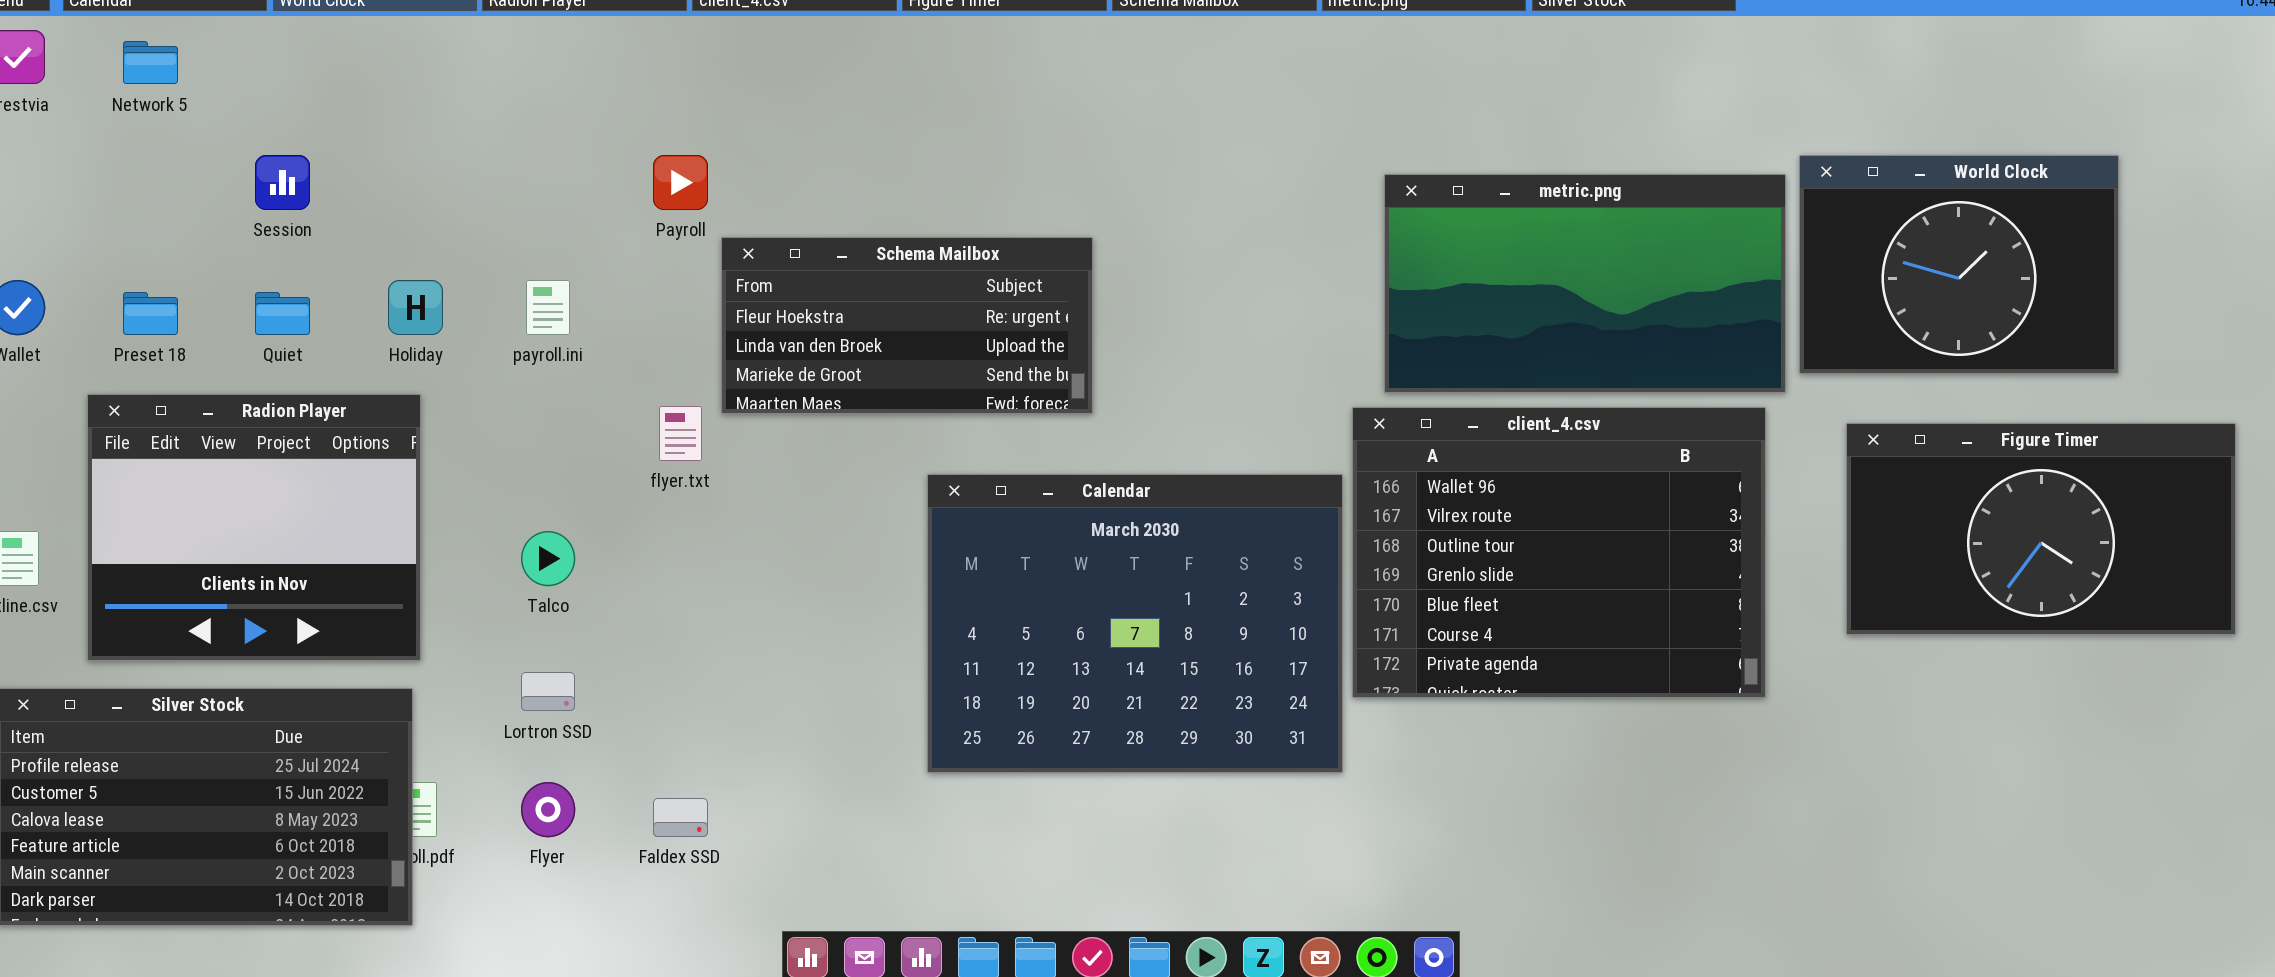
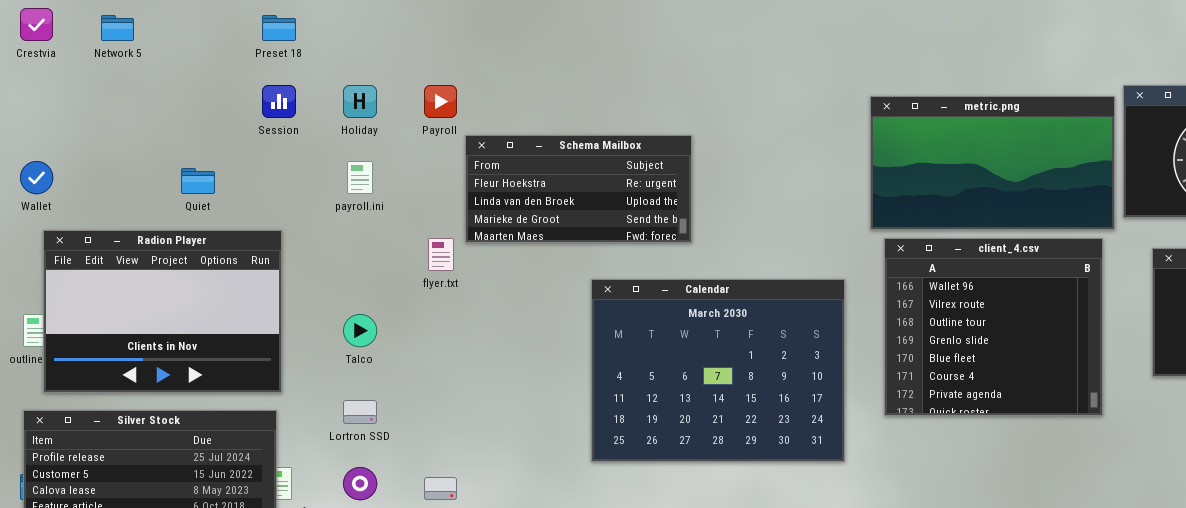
Session: [255,155,310,210] -> [262,85,296,118], moved
Holiday: [388,280,443,335] -> [343,85,377,118], moved
Preset 18: [123,292,178,335] -> [262,15,296,41], moved
Radion Player: [87,394,421,661] -> [43,230,282,393], resized
client_4.csv: [1352,407,1766,698] -> [884,238,1103,416], resized

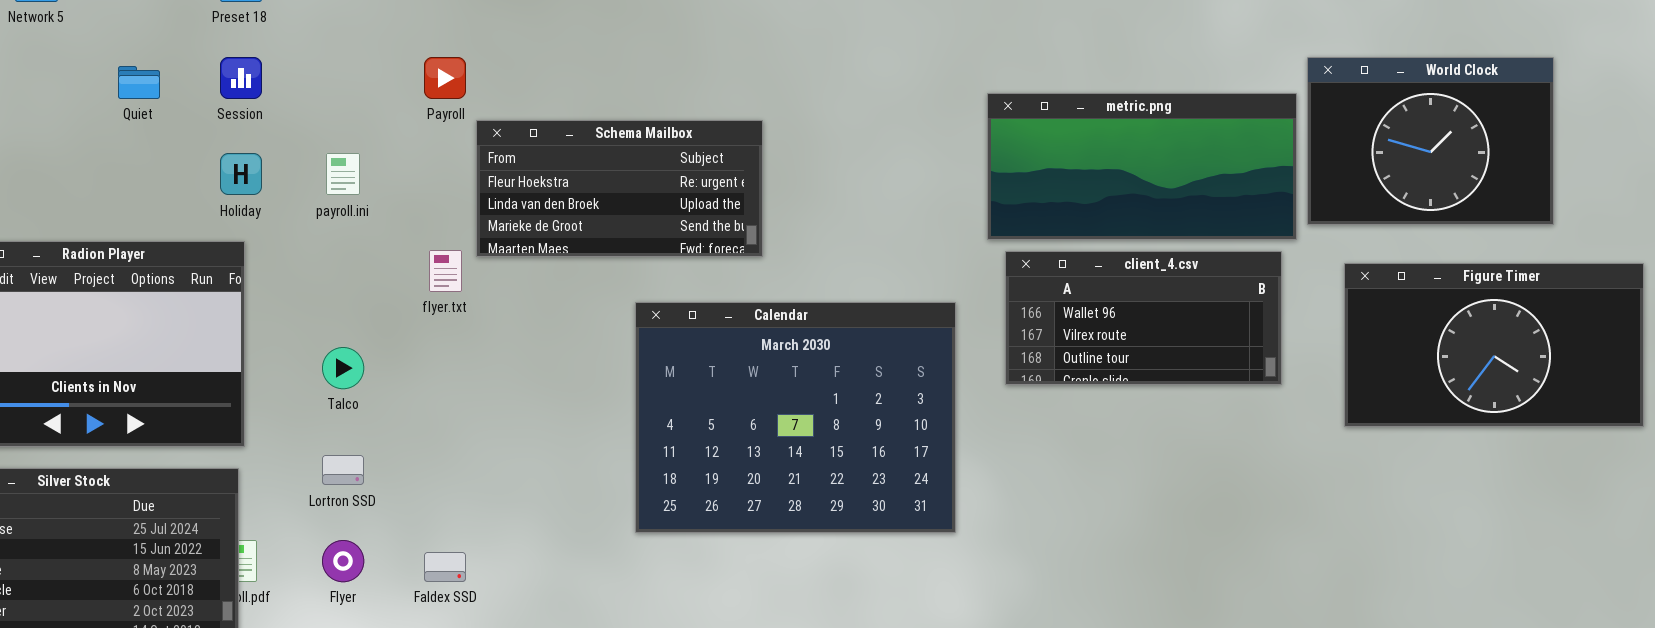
Holiday: [343,85,377,118] -> [220,153,262,195], moved
metric.png: [870,96,1115,230] -> [987,93,1297,240], resized
Quiet: [181,168,215,194] -> [118,66,160,99], moved
client_4.csv: [884,238,1103,416] -> [1005,251,1282,385], resized

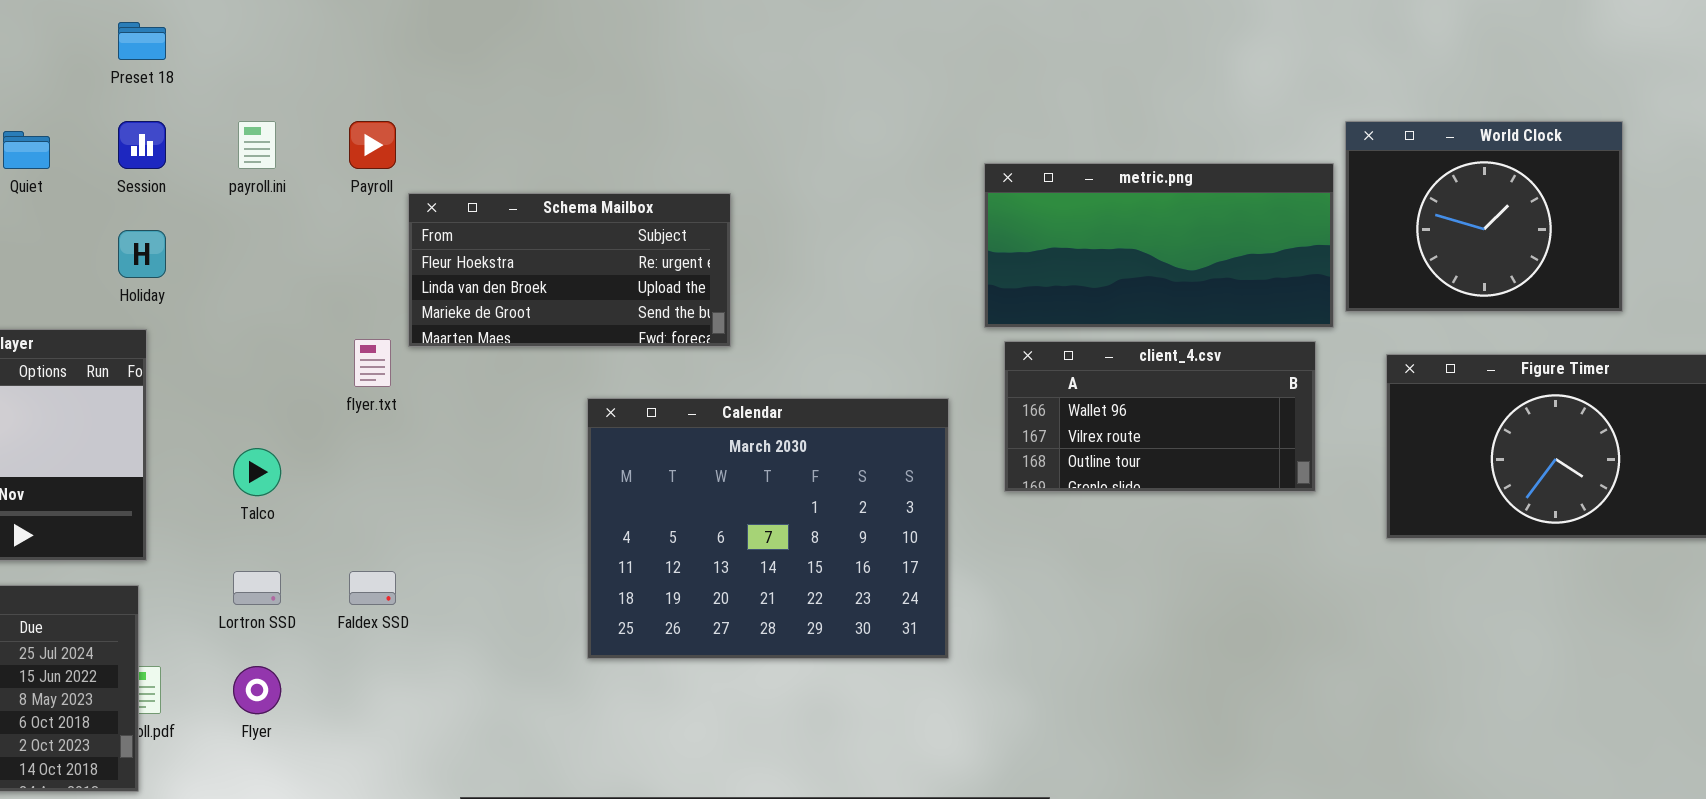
payroll.ini: [326,153,360,195] -> [238,121,276,169], moved
Faldex SSD: [424,552,466,582] -> [349,571,396,605], moved

